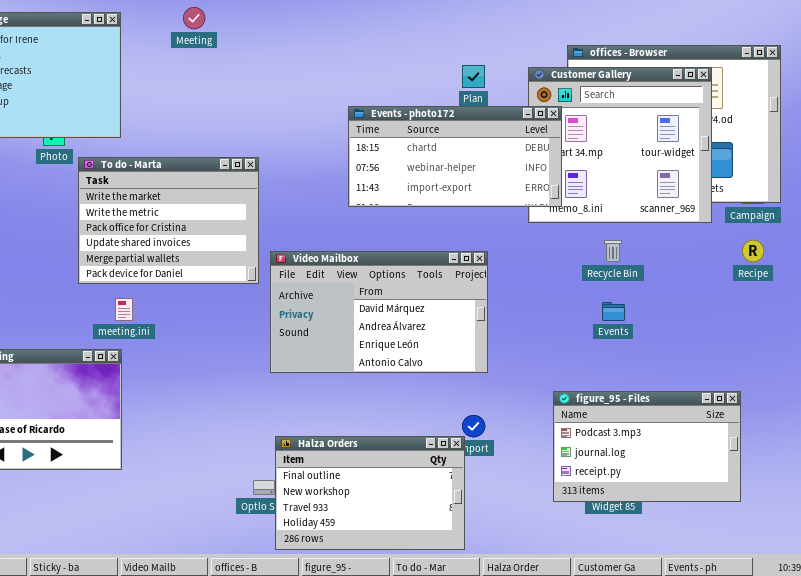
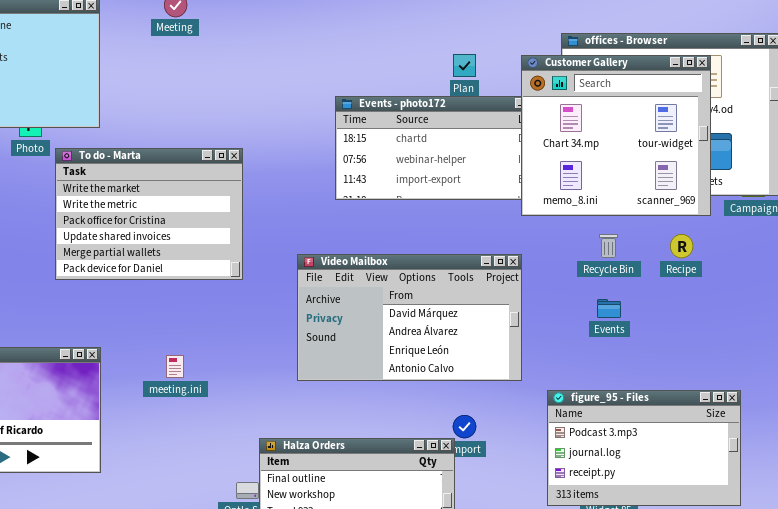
Customer Gallery: [528,67,712,223] -> [521,55,711,216], raised
Recipe: [742,240,764,262] -> [670,234,693,258], moved
Video Mailbox: [270,251,488,373] -> [297,254,522,381], moved
meeting.ini: [115,298,133,321] -> [166,355,184,378], moved

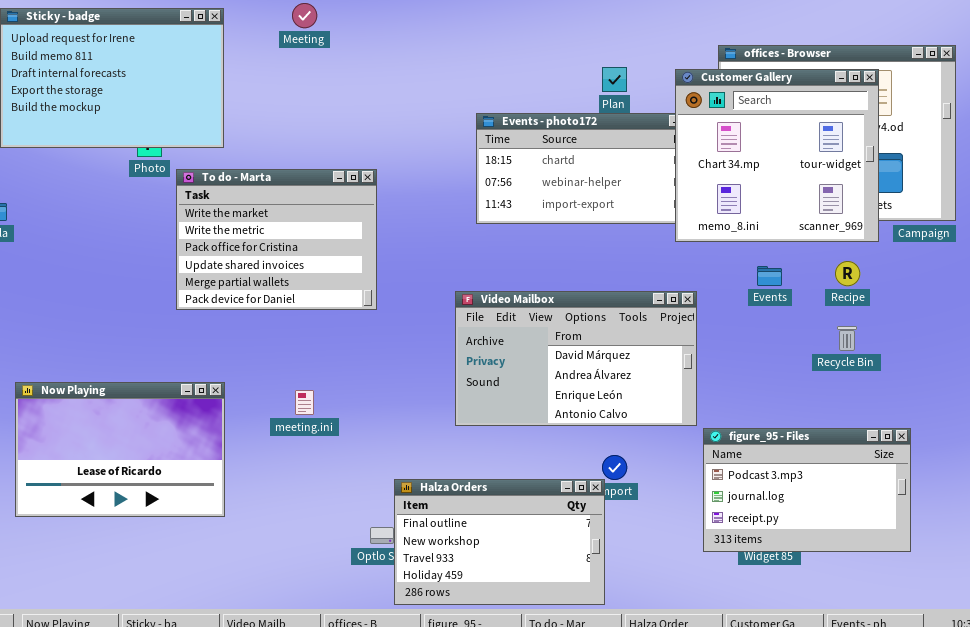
Recycle Bin: [599,234,618,258] -> [837,326,857,351], moved
Video Mailbox: [297,254,522,381] -> [455,291,697,426], moved
Events: [597,299,621,318] -> [757,266,782,286], moved

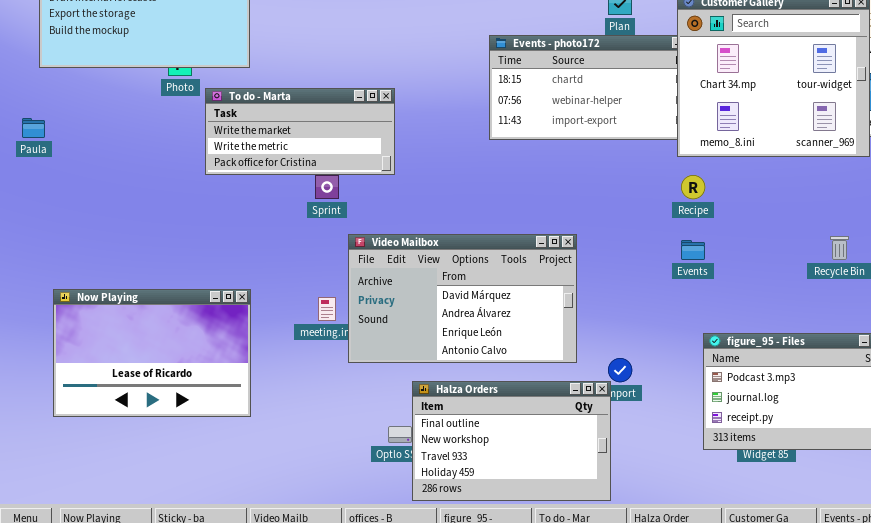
To do - Marta: [176,169,377,310] -> [205,88,395,175], resized
Recipe: [835,261,860,286] -> [681,175,705,199], moved
Events: [757,266,782,286] -> [681,240,705,260], moved
Video Mailbox: [455,291,697,426] -> [348,234,577,363], moved

